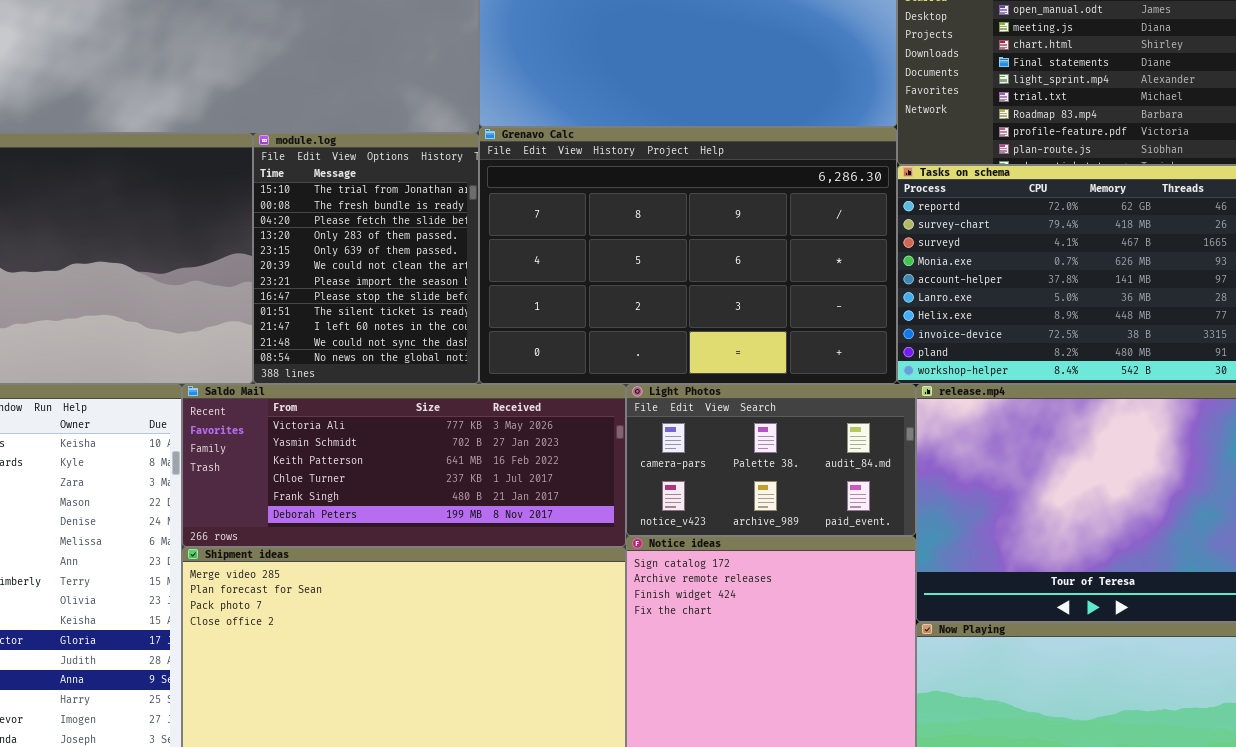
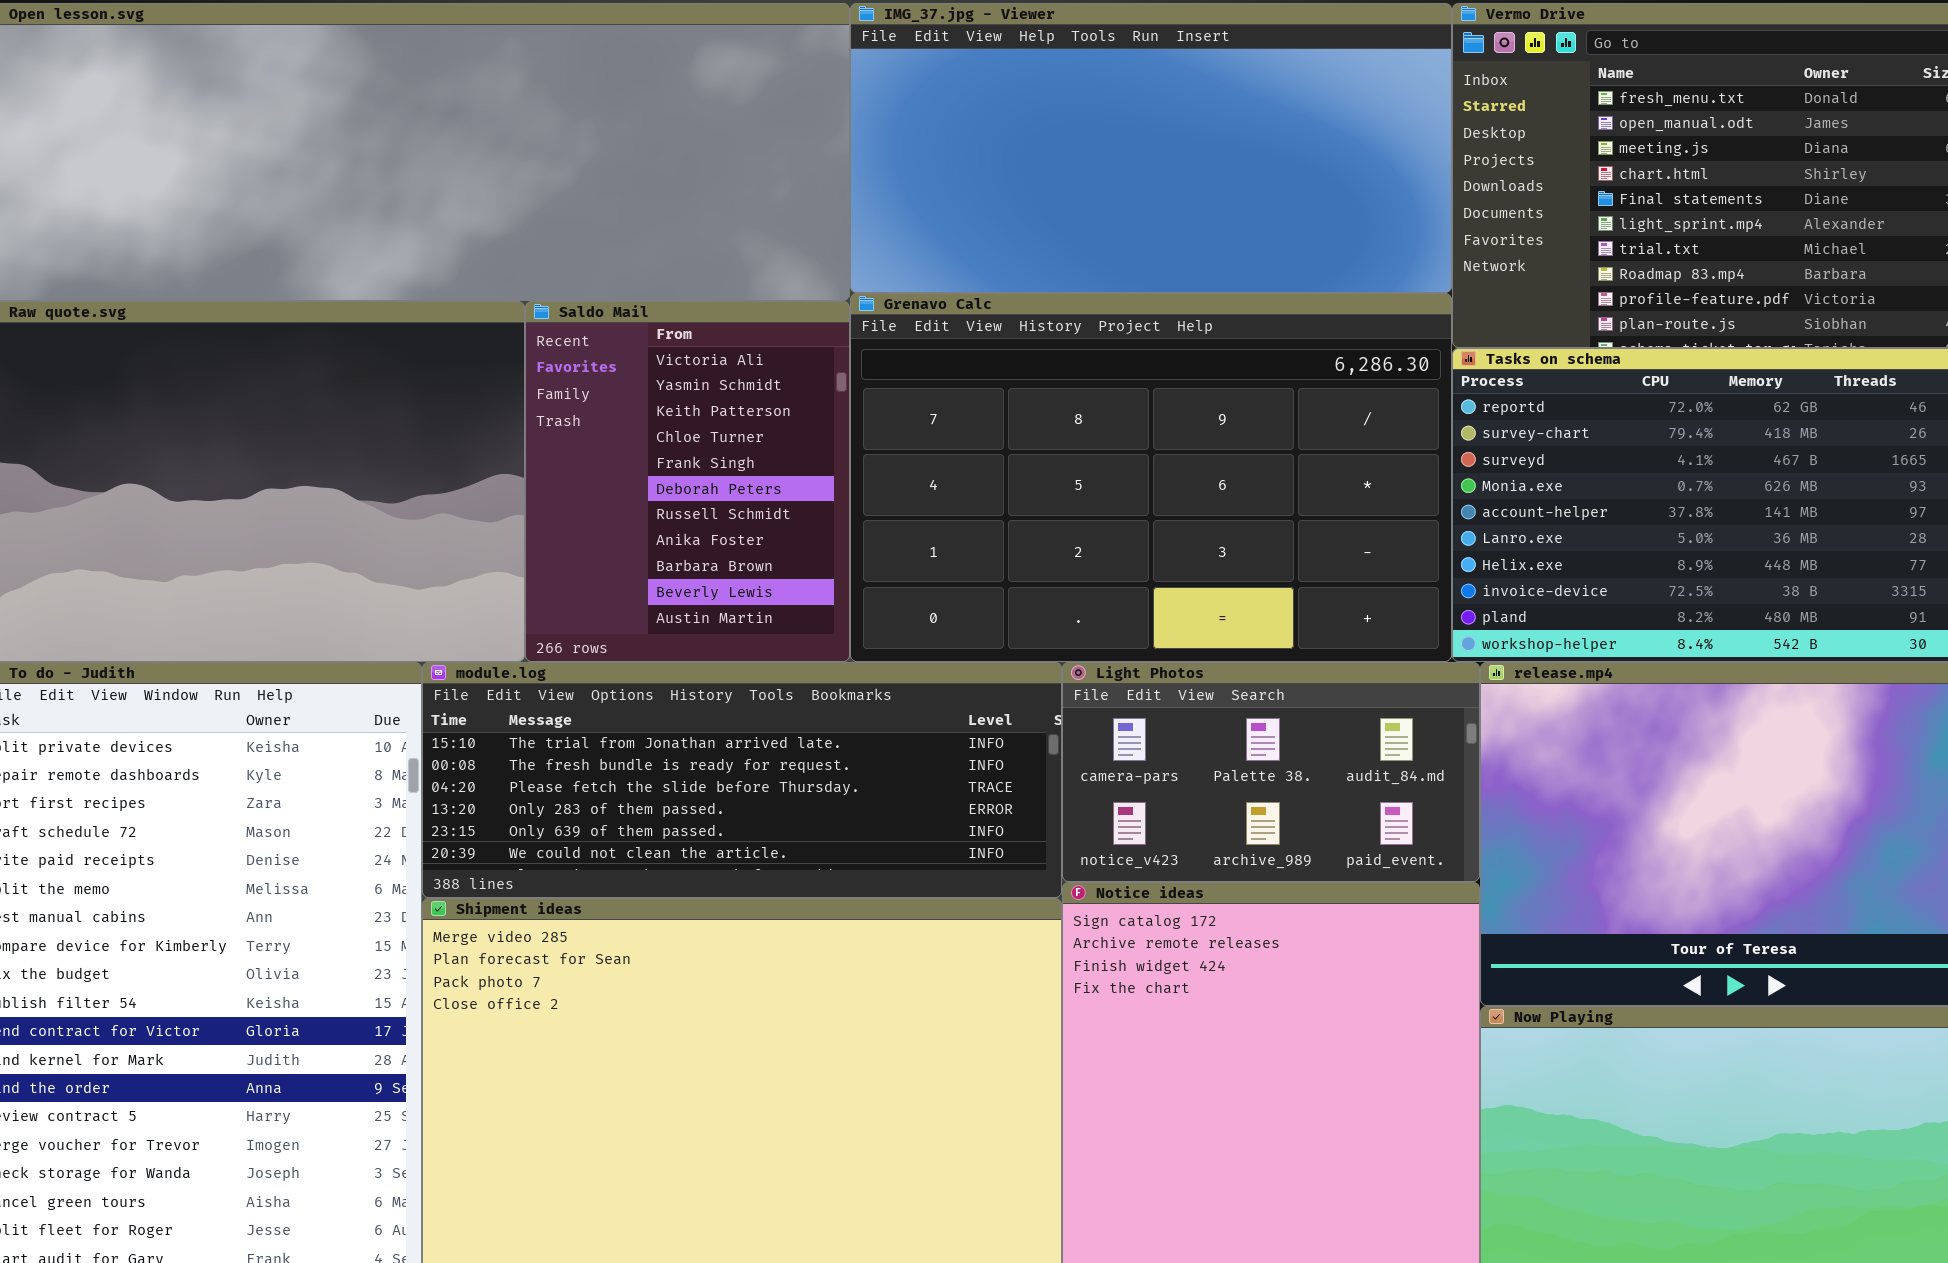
module.log: [253,133,479,384] -> [422,662,1062,898], moved, resized
Saldo Mail: [182,384,626,547] -> [525,301,850,662], moved, resized

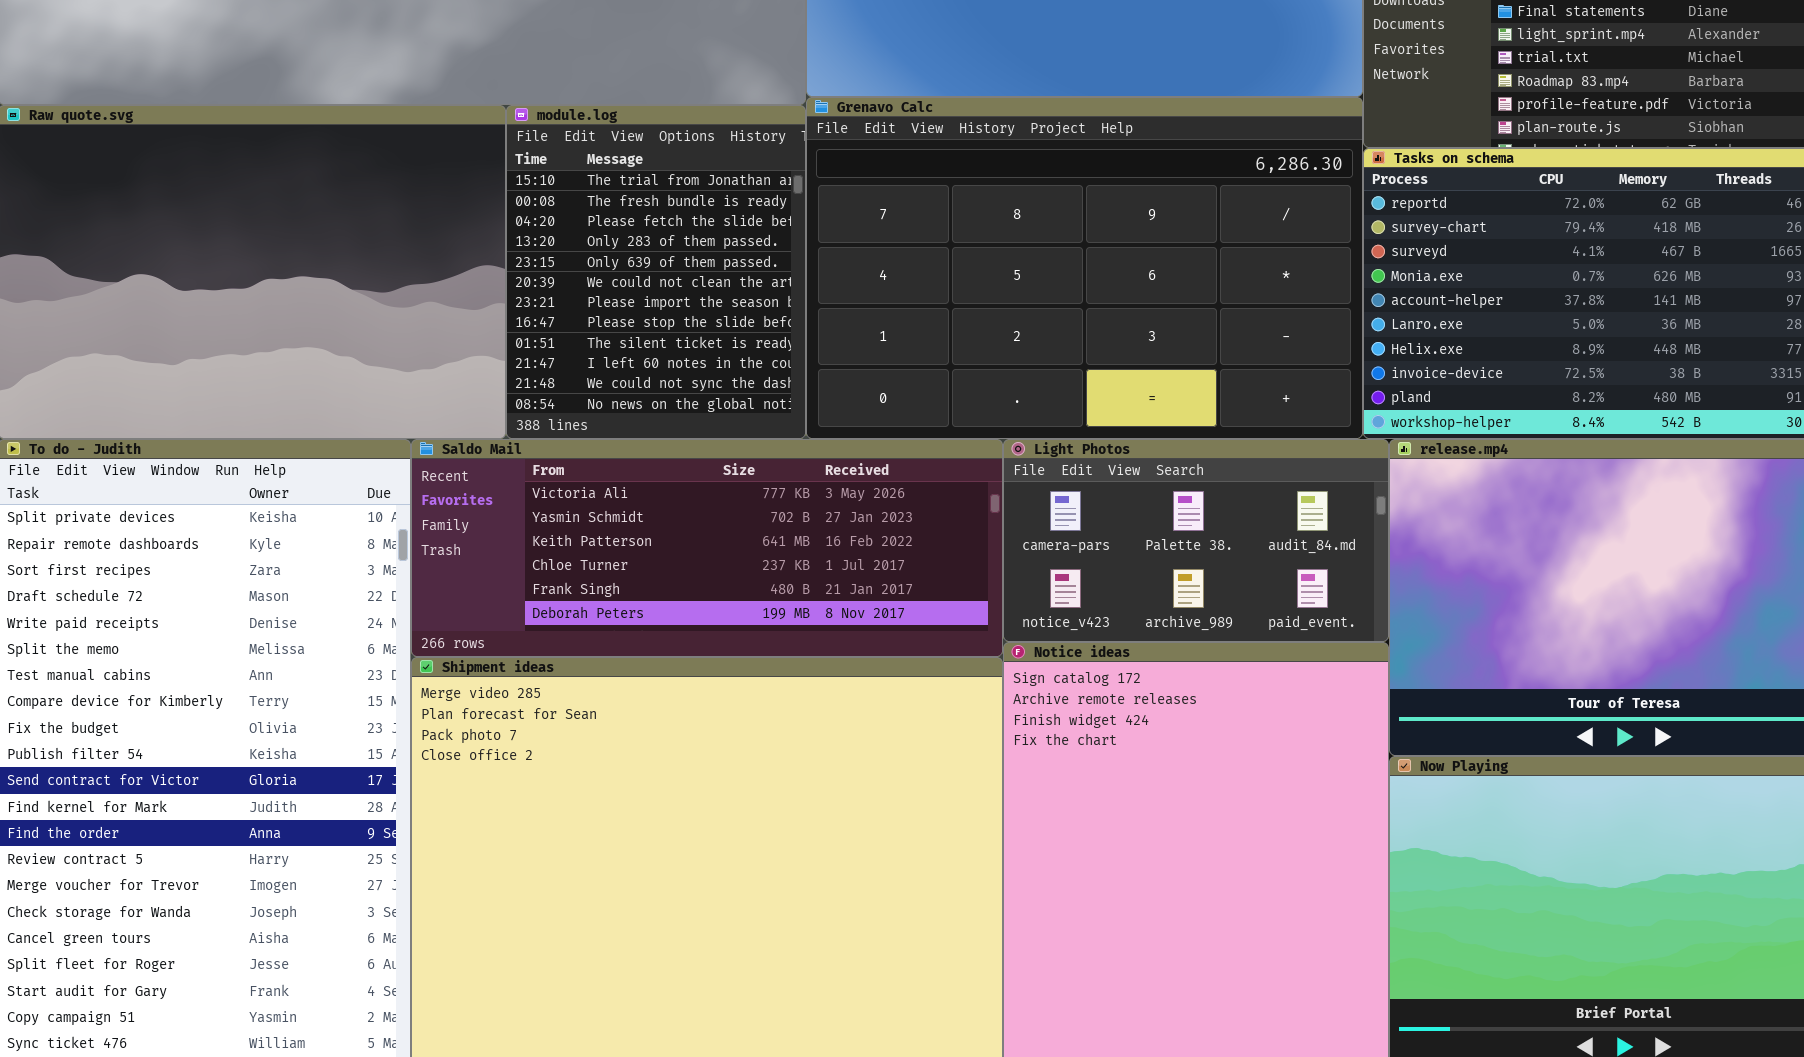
Saldo Mail: [525,301,850,662] -> [411,439,1003,657], moved, resized
module.log: [422,662,1062,898] -> [506,105,806,439], moved, resized

